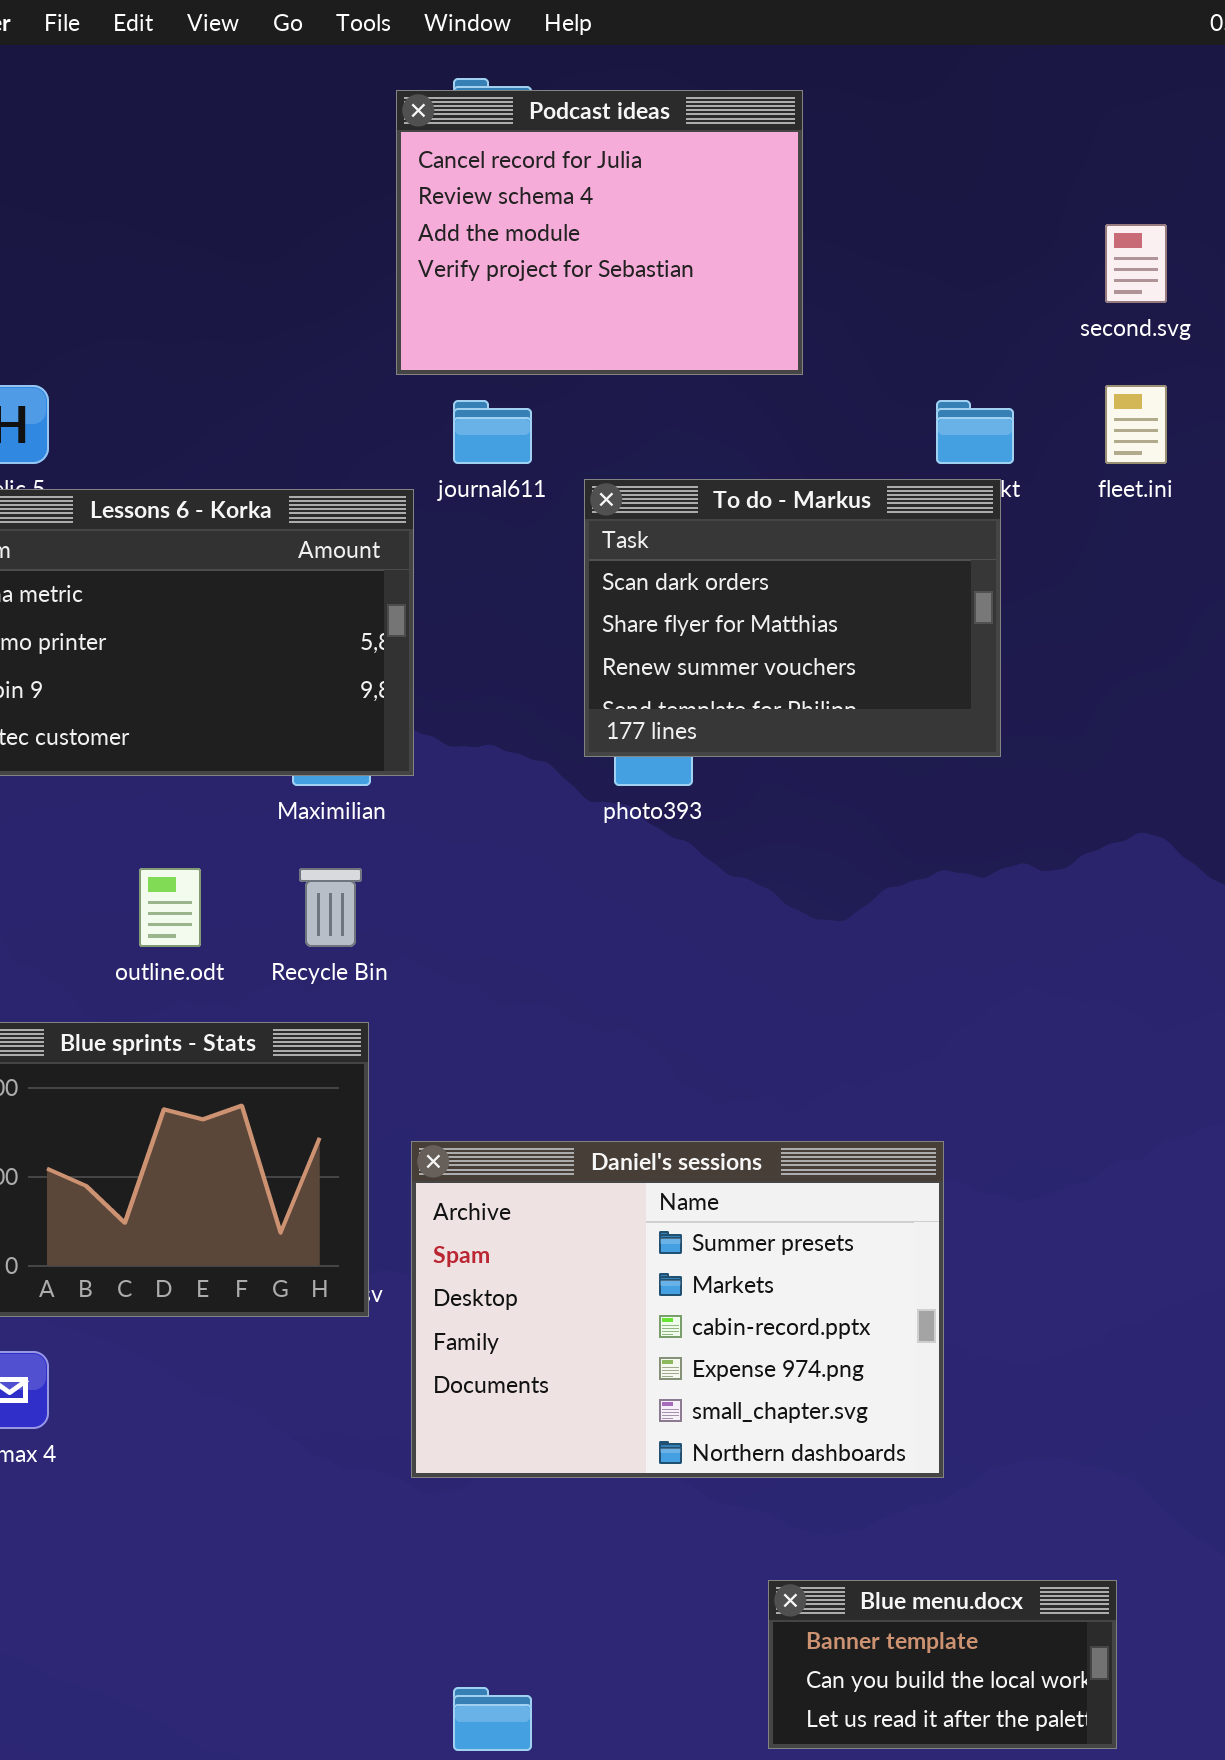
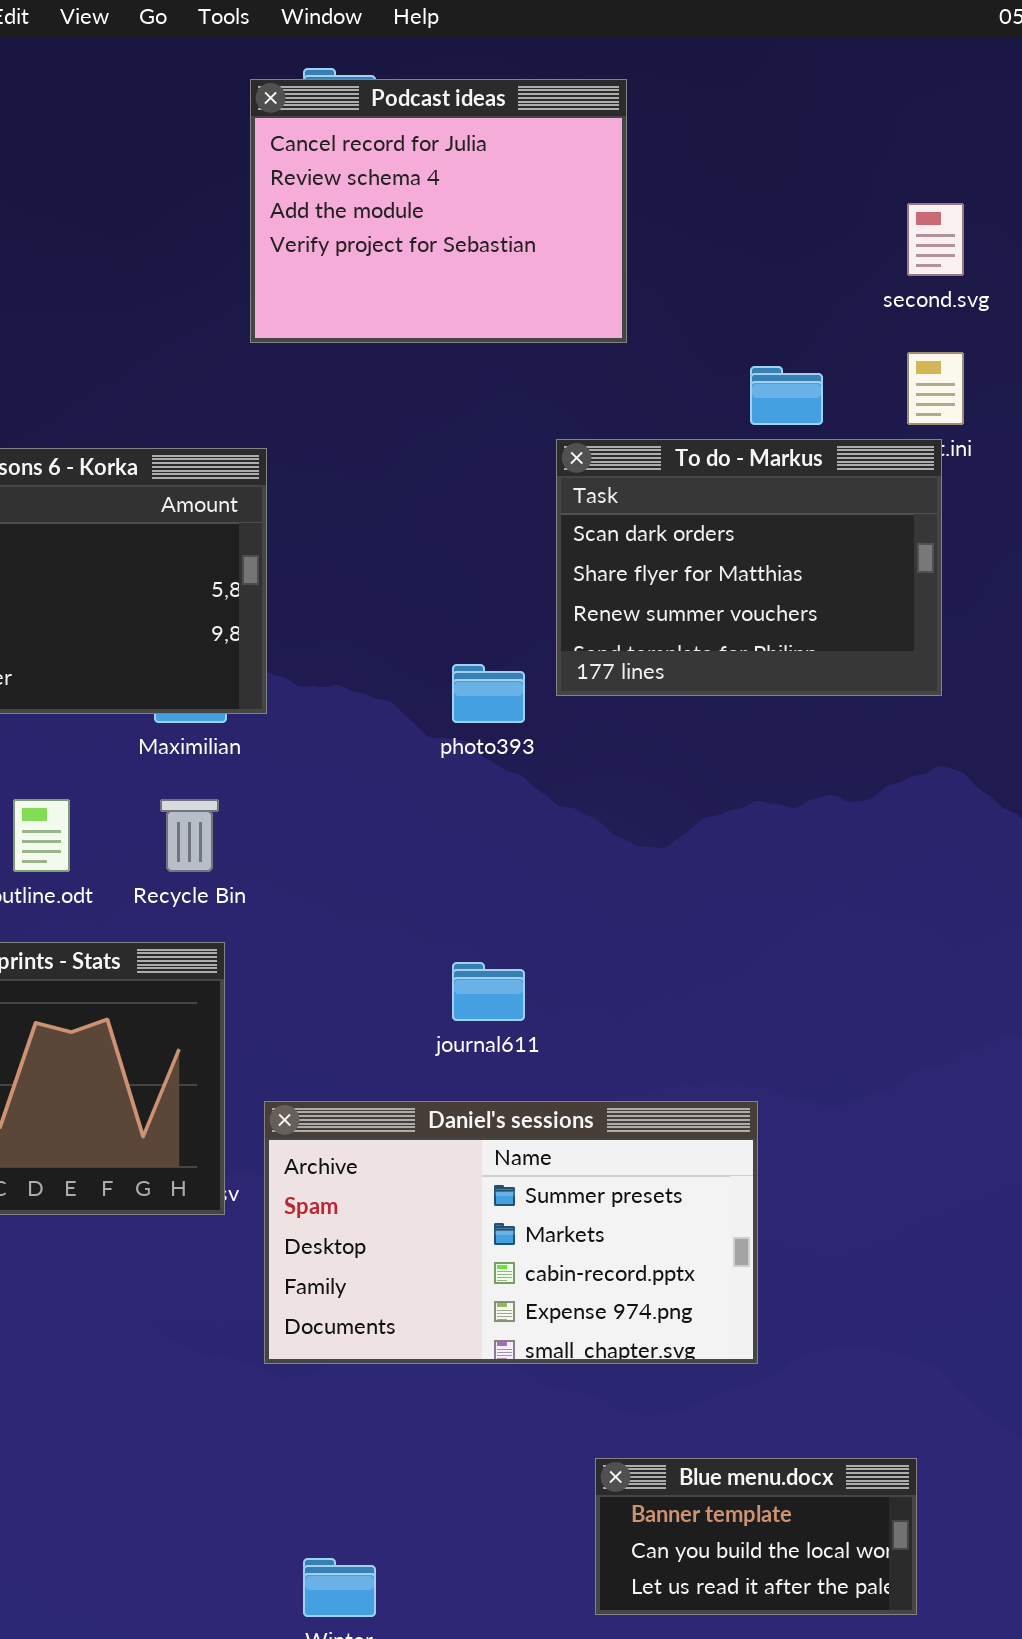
journal611: [453,400,532,464] -> [452,962,525,1021], moved
To do - Markus: [584,479,1001,757] -> [556,439,942,696], moved
Daniel's sessions: [411,1141,944,1478] -> [264,1101,758,1364], resized

